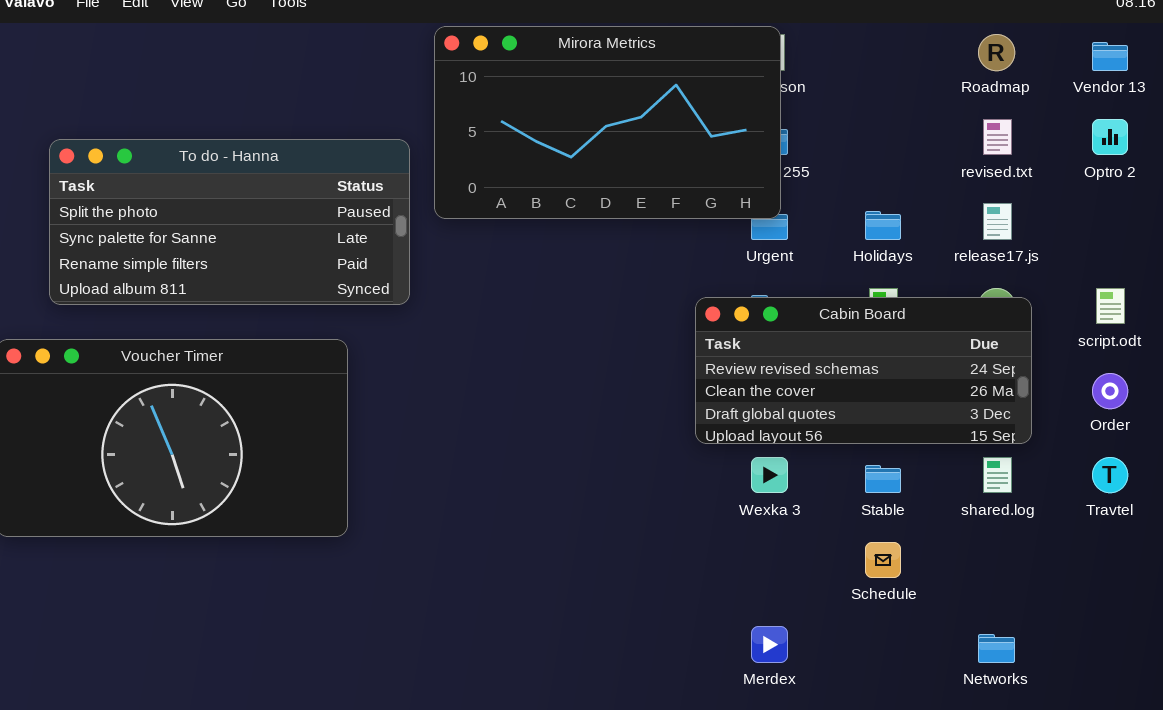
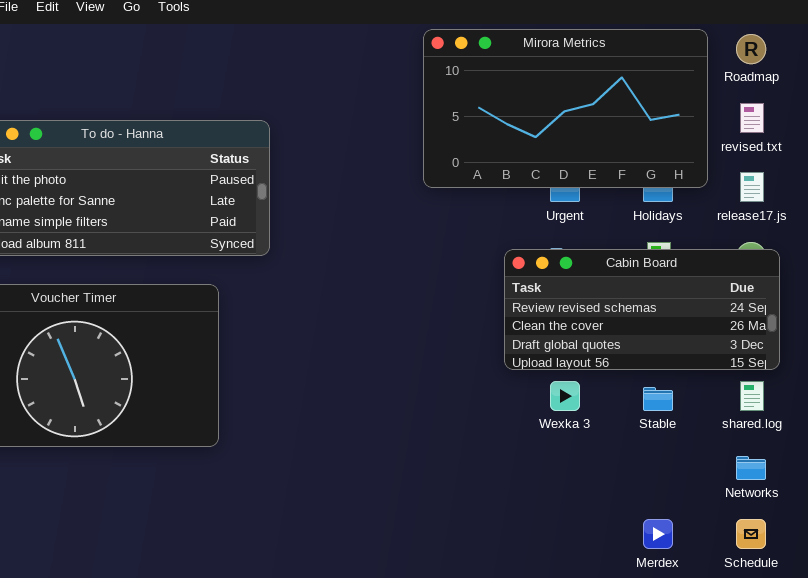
Mirora Metrics: [434,26,781,219] -> [423,29,708,188], moved
Schedule: [865,542,901,578] -> [736,519,766,549], moved
Merdex: [751,626,788,663] -> [643,519,673,549], moved
Networks: [978,634,1015,663] -> [736,456,766,480], moved

